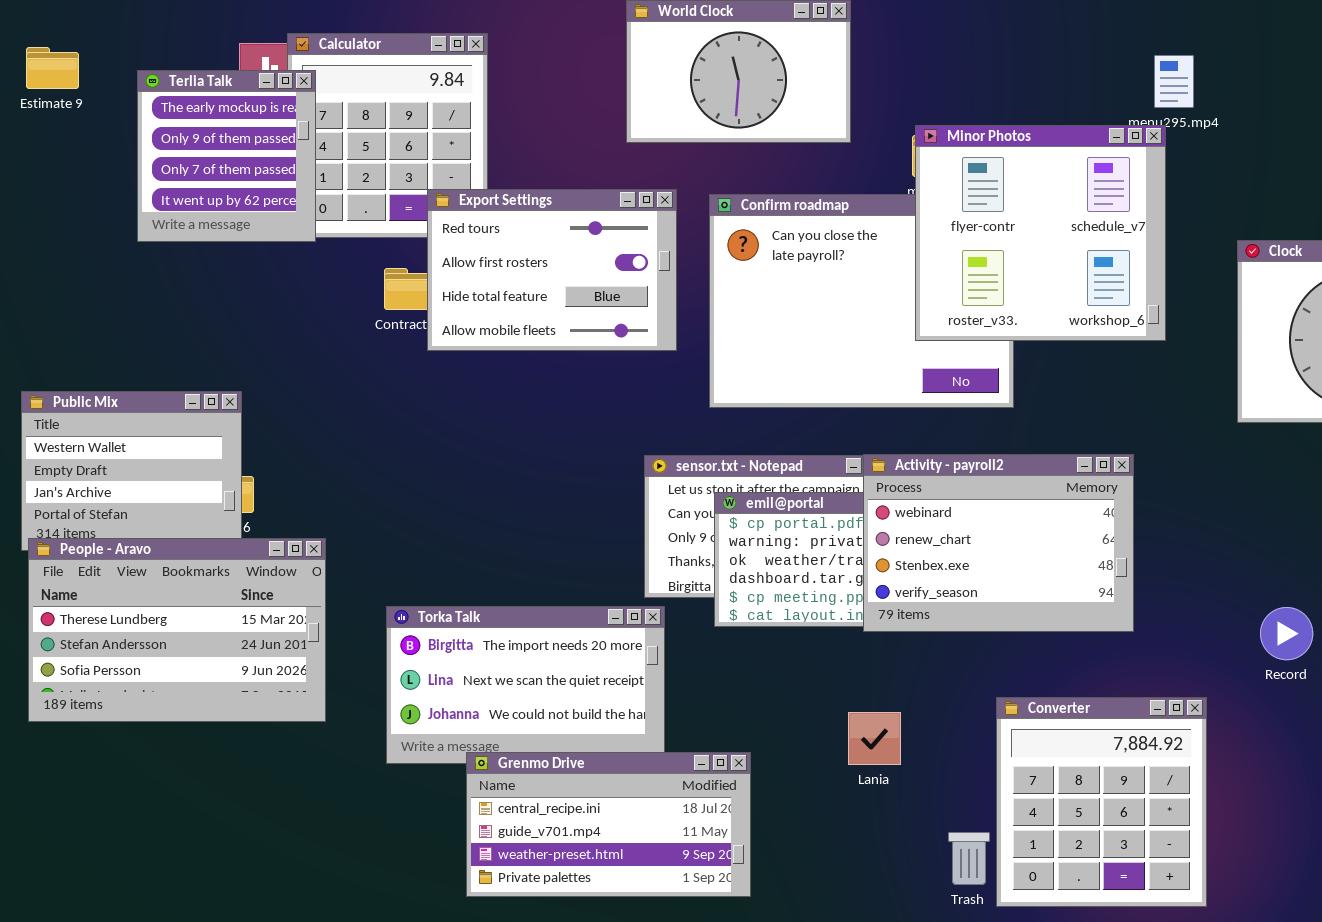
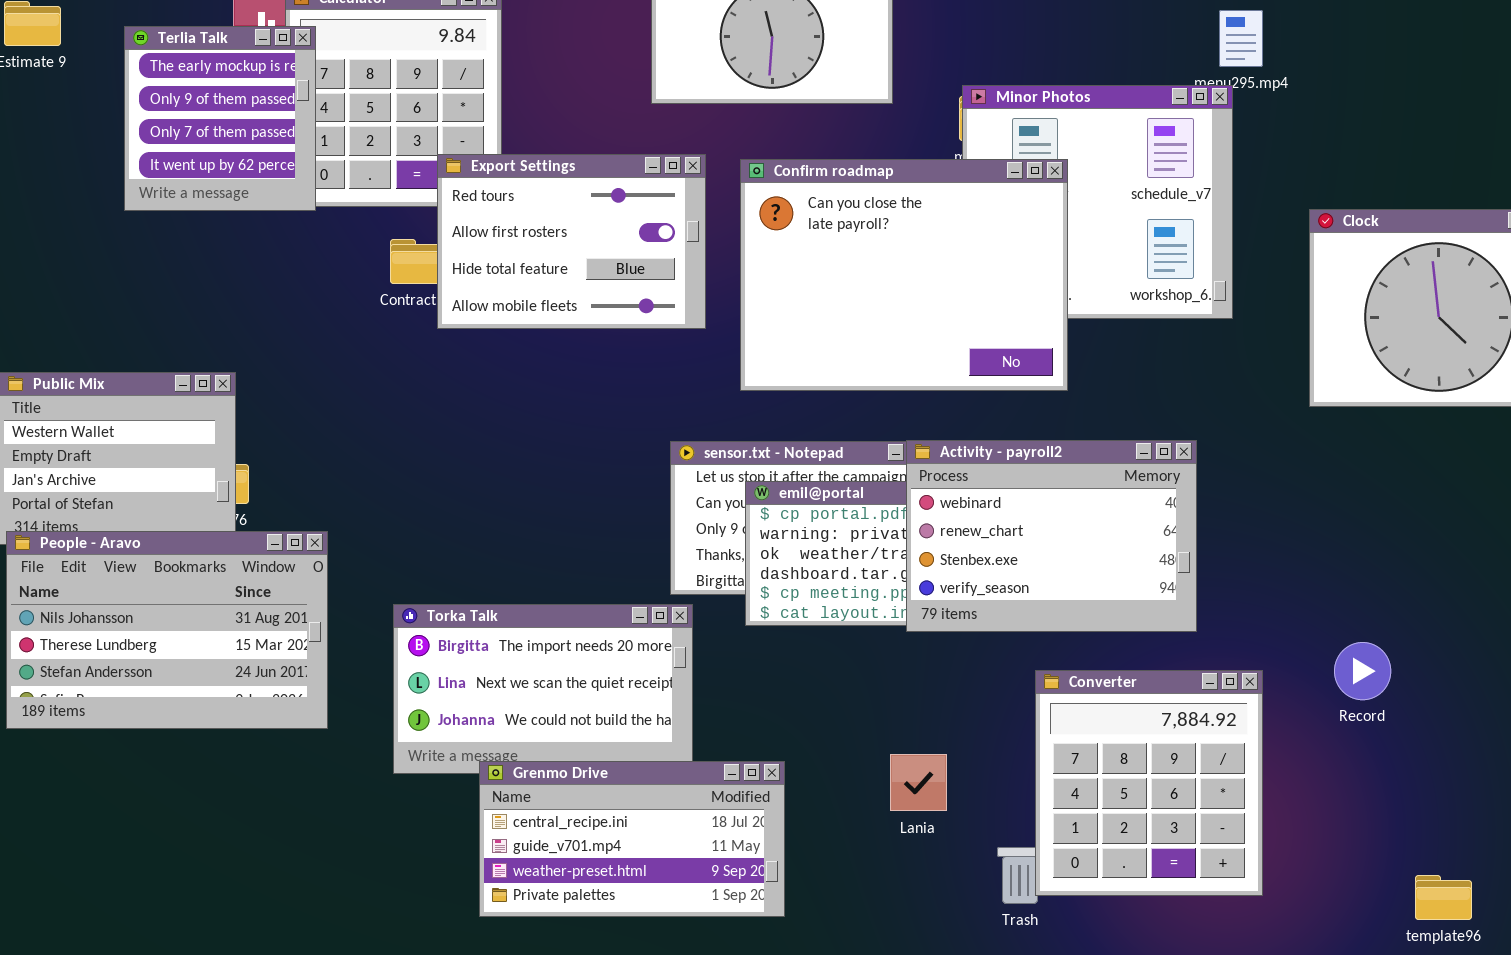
Confirm roadmap: [709,194,1014,408] -> [740,159,1068,391], raised
People - Aravo: [28,538,326,722] -> [6,531,328,729], scrolled up 1 row
Record: [1260,607,1313,660] -> [1334,642,1391,700], moved
Converter: [996,697,1207,907] -> [1035,670,1263,896], moved
Lania: [848,712,901,765] -> [890,754,947,811], moved

